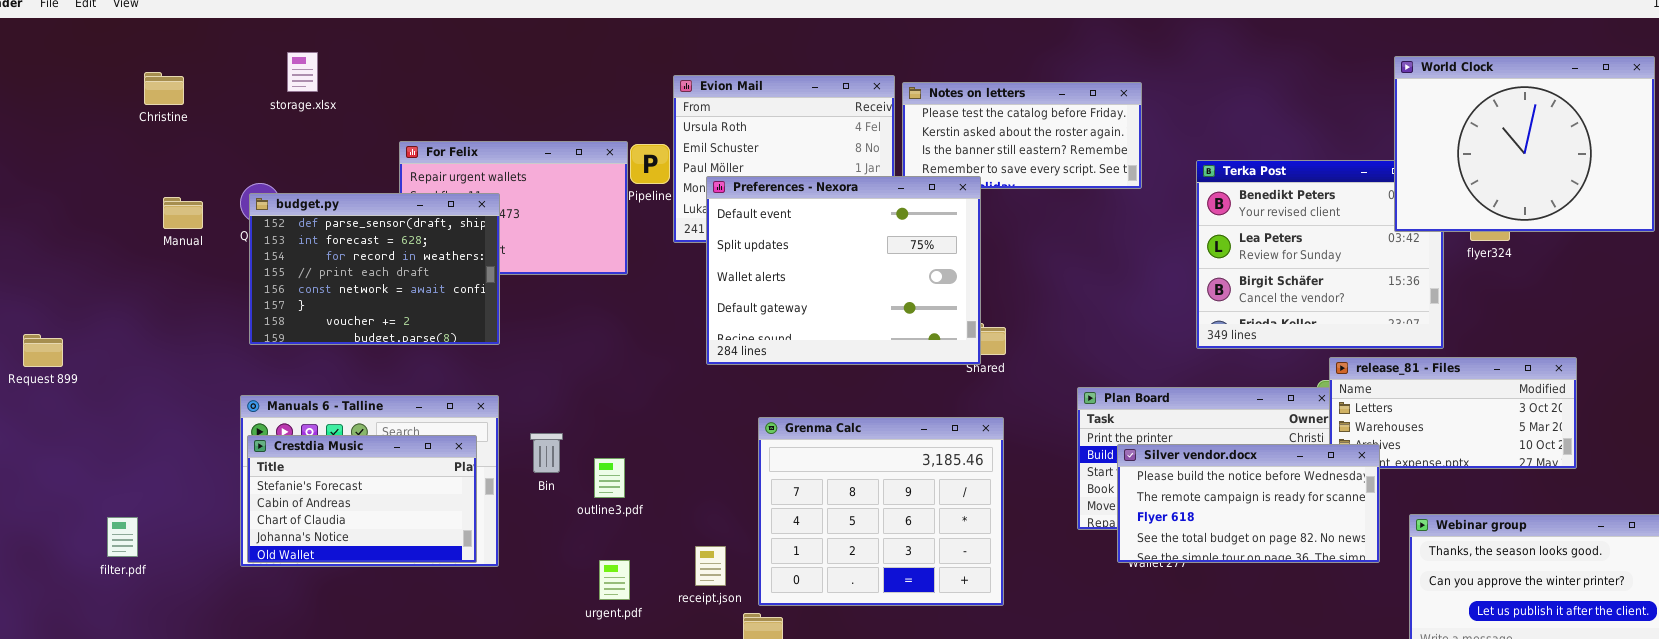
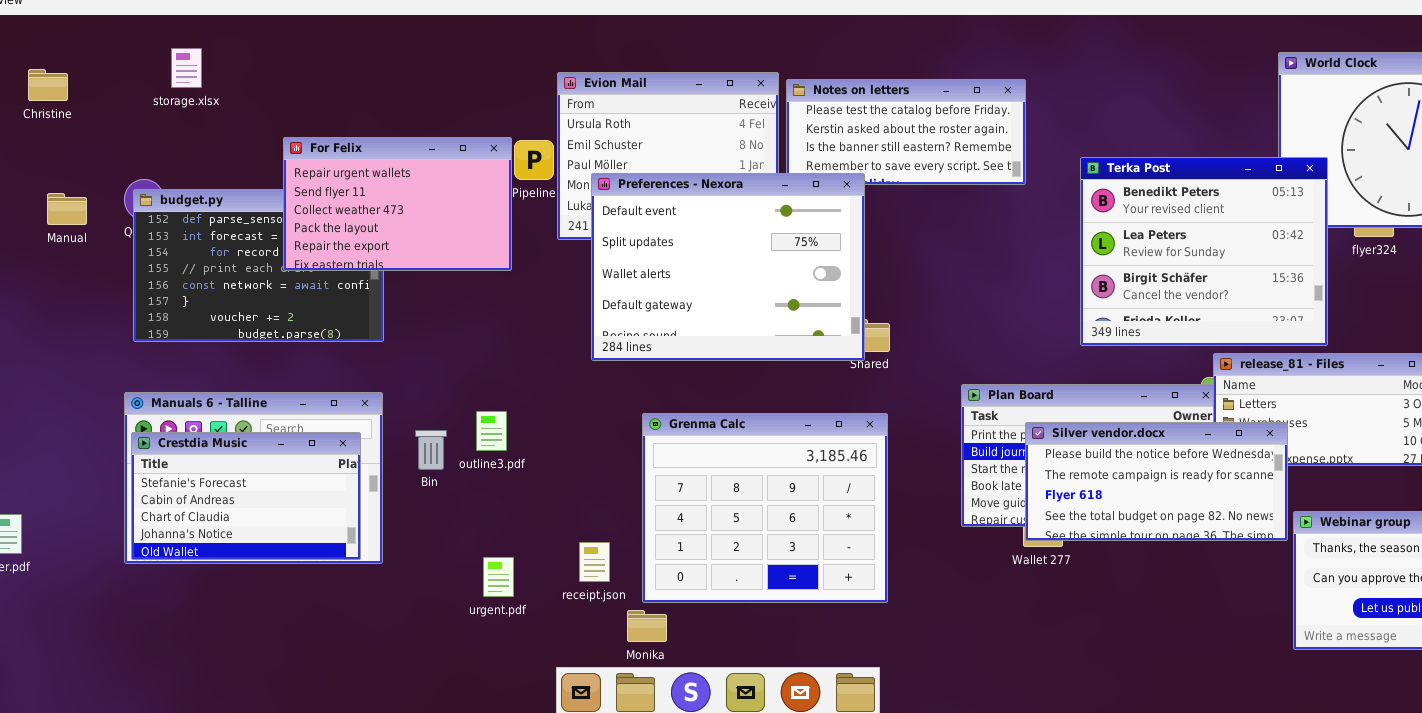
For Felix: [399,141,628,275] -> [283,137,512,271], raised
Terka Post: [1196,160,1444,349] -> [1080,157,1328,346], raised
Silver vendor.docx: [1117,444,1380,563] -> [1025,422,1288,541], moved
outline3.pdf: [594,458,625,498] -> [476,411,507,451], moved

